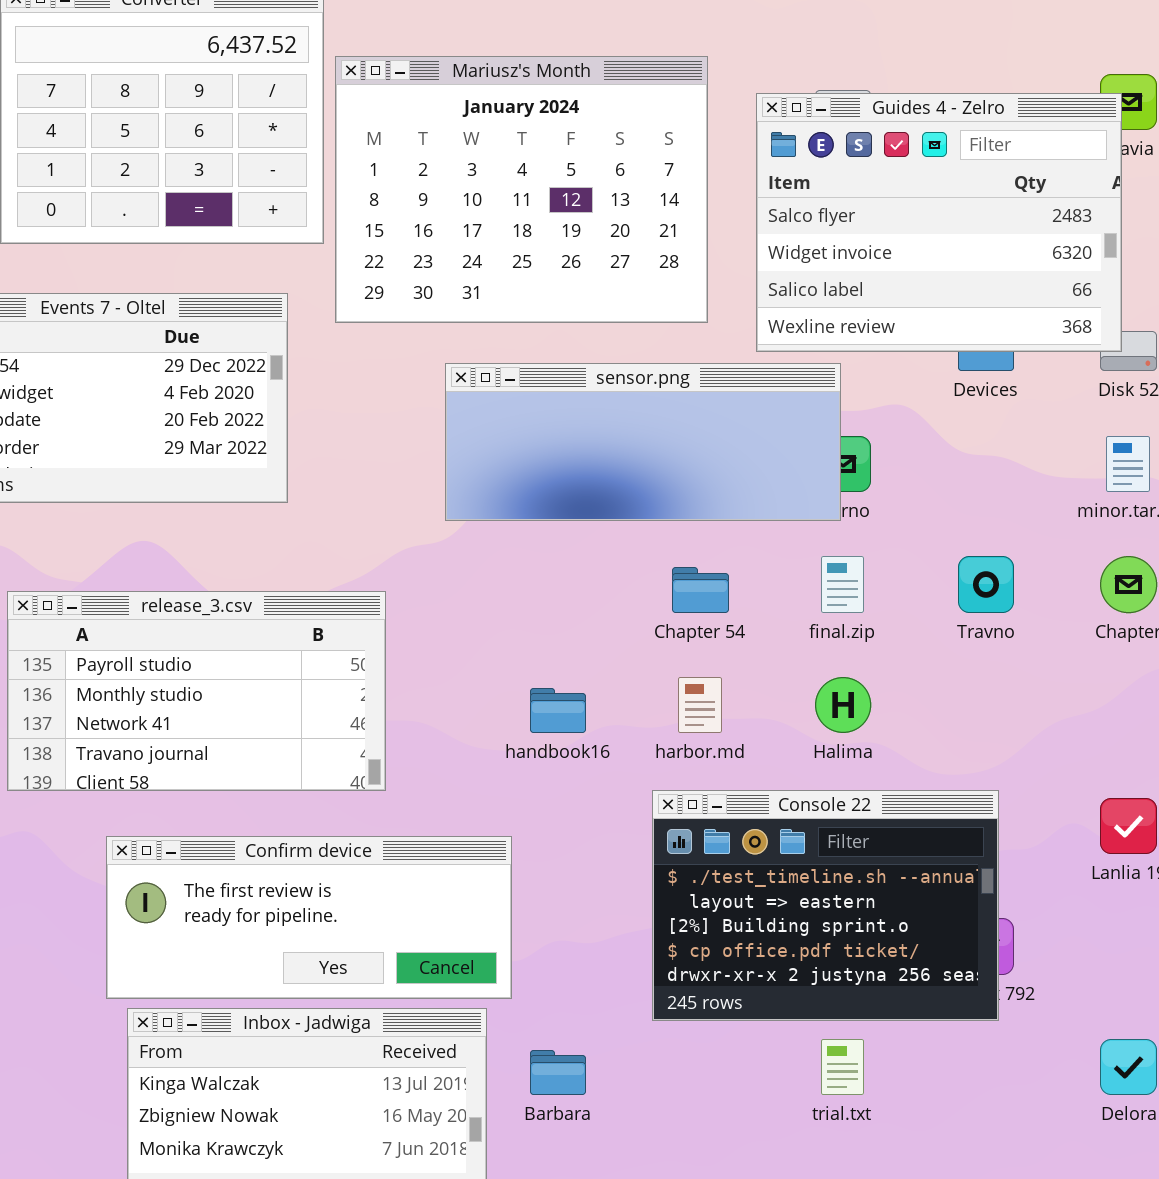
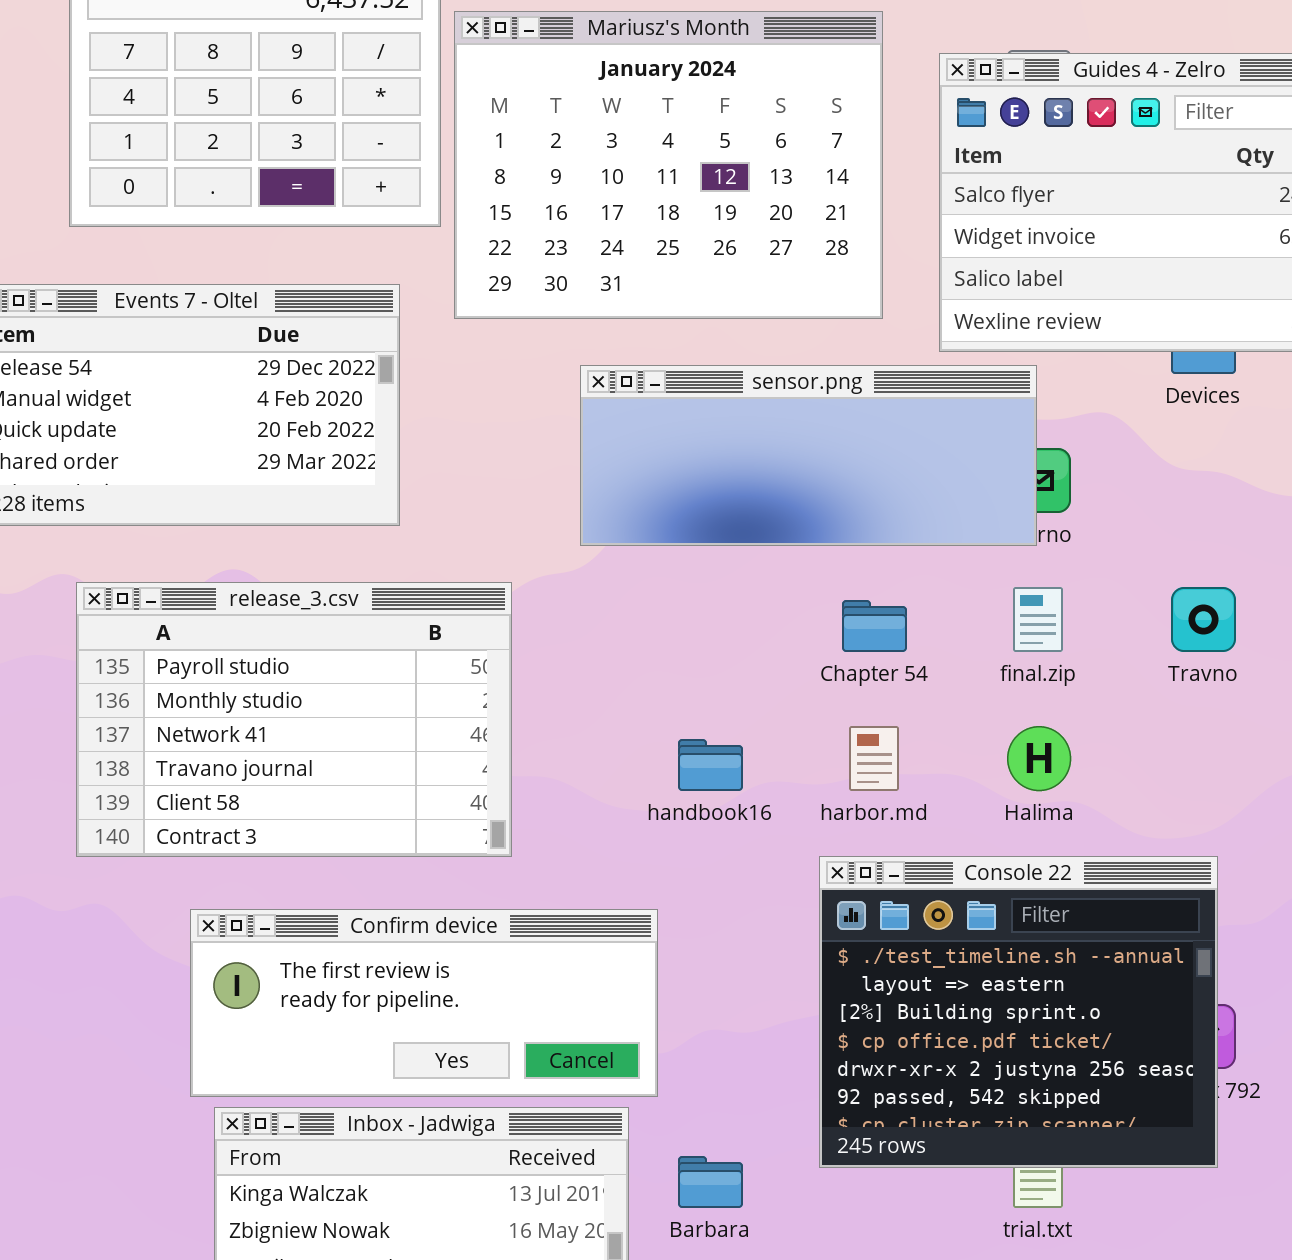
release_3.csv: [7,591,386,791] -> [76,582,512,857], resized
Console 22: [652,790,999,1021] -> [819,856,1218,1168], resized

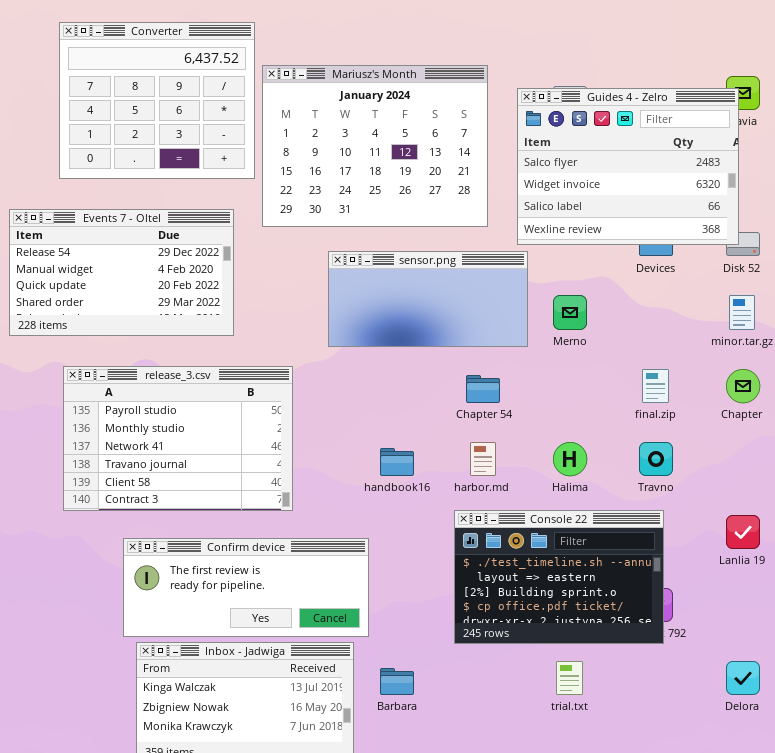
sensor.png: [580,365,1037,546] -> [328,251,528,347], resized
final.zip: [1013,587,1063,652] -> [642,369,669,403], moved
Travno: [1171,587,1236,652] -> [639,442,673,476], moved
Console 22: [819,856,1218,1168] -> [454,510,664,644], resized

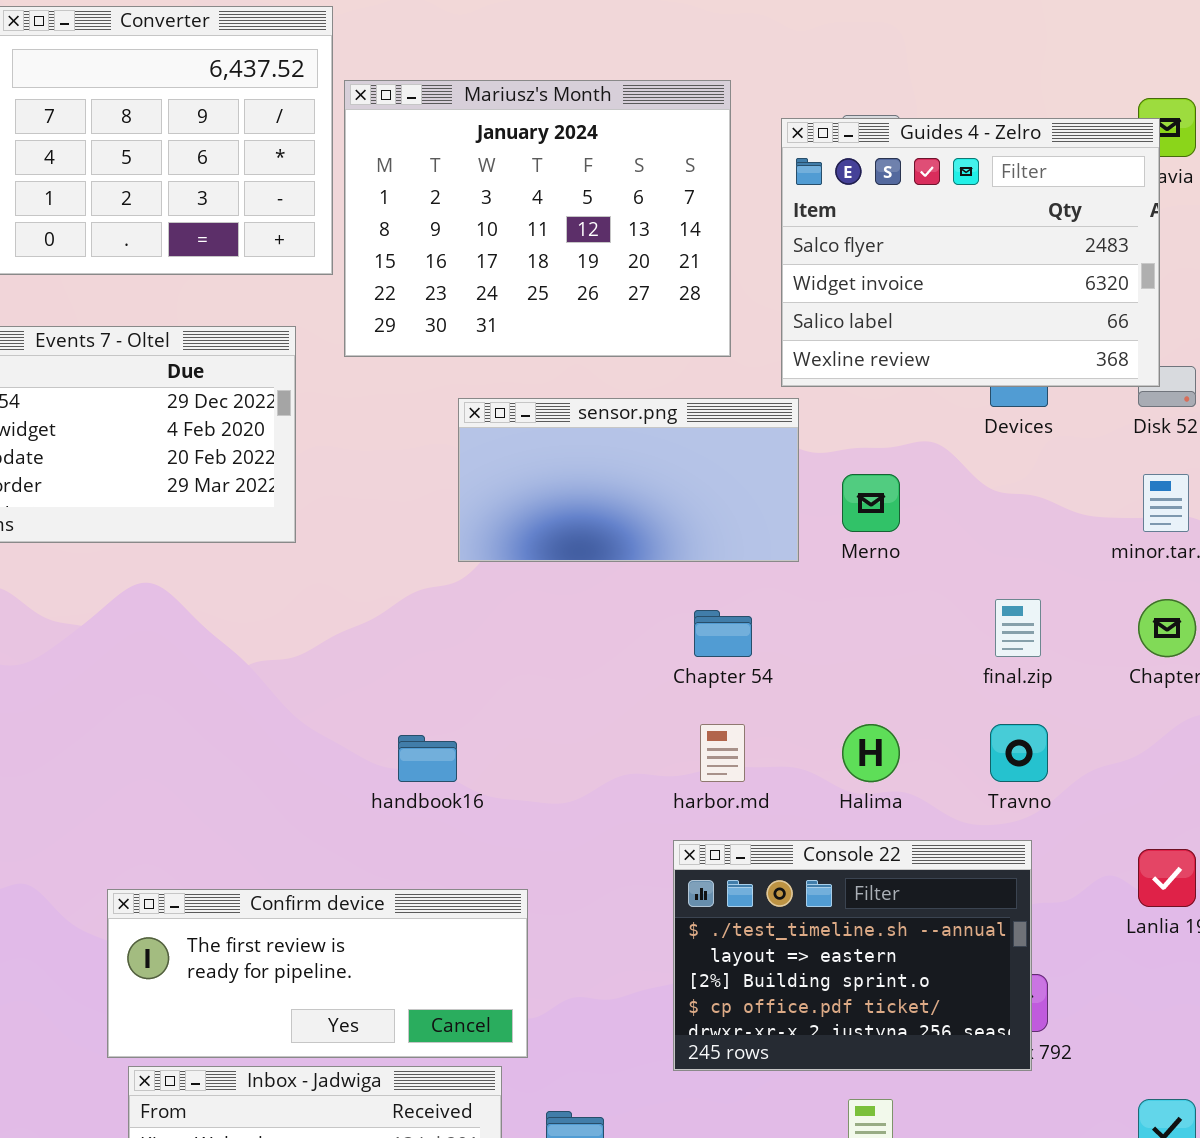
release_3.csv: [63,366,293,511] -> none, closed
handbook16: [380,448,414,476] -> [398,735,457,782], moved

